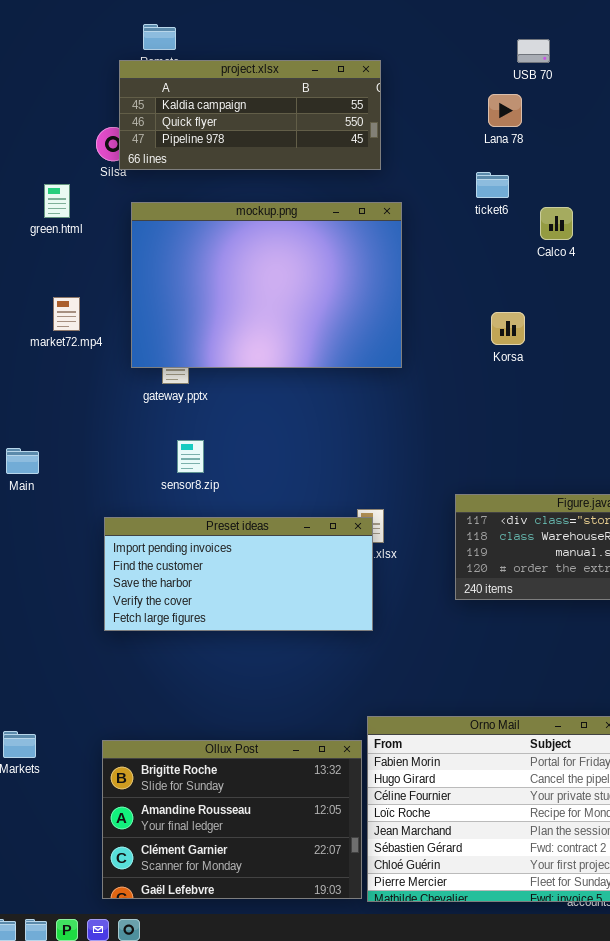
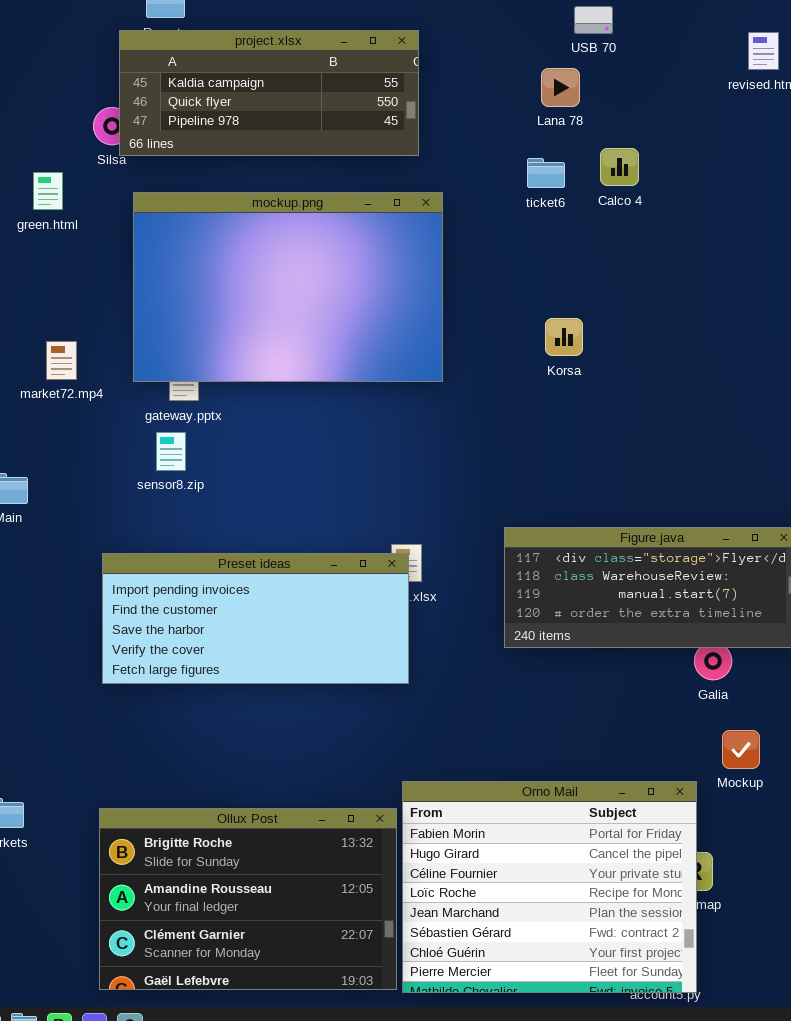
Calco 4: [540,207,573,240] -> [600,148,639,186], moved
market72.mp4: [53,297,80,331] -> [46,341,77,380], moved
sensor8.zip: [177,440,204,473] -> [156,432,186,471], moved

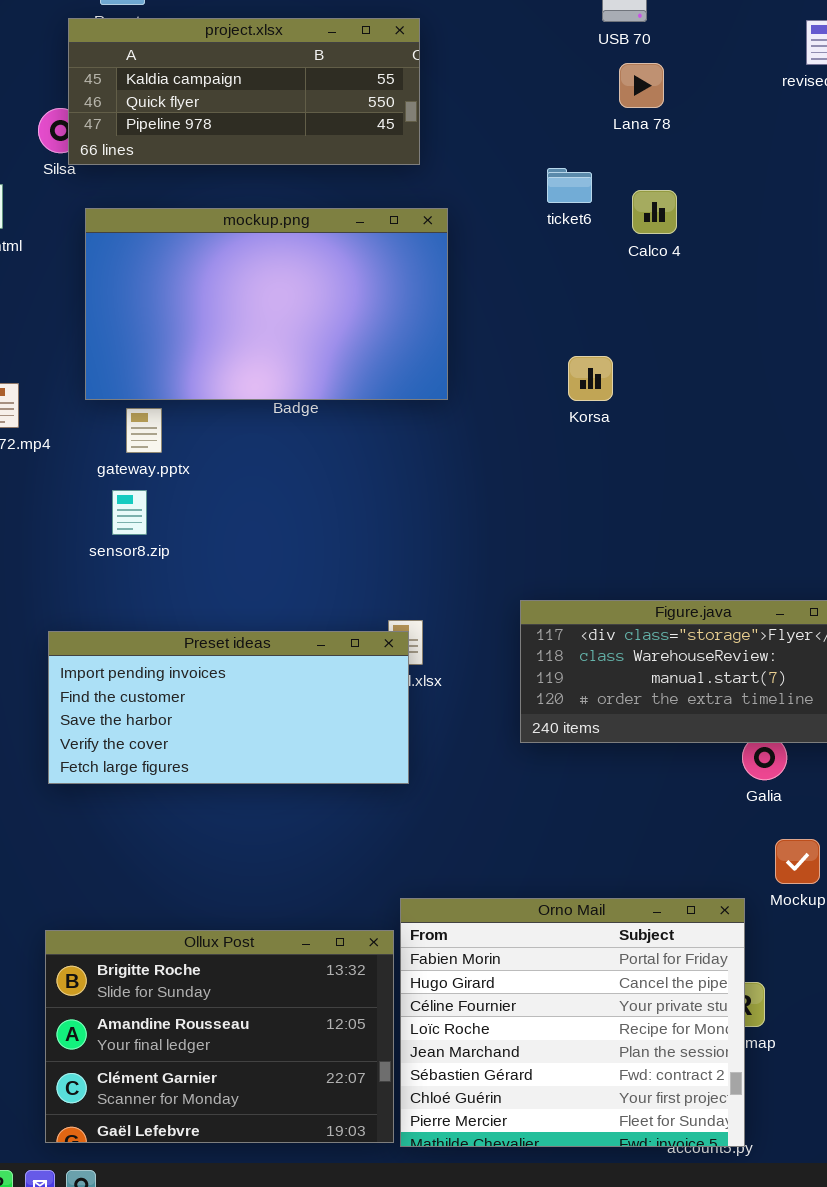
Lana 78: [541,68,580,107] -> [619,63,664,108], moved
Calco 4: [600,148,639,186] -> [632,190,677,234], moved
mockup.png: [133,192,443,382] -> [85,208,448,400], resized

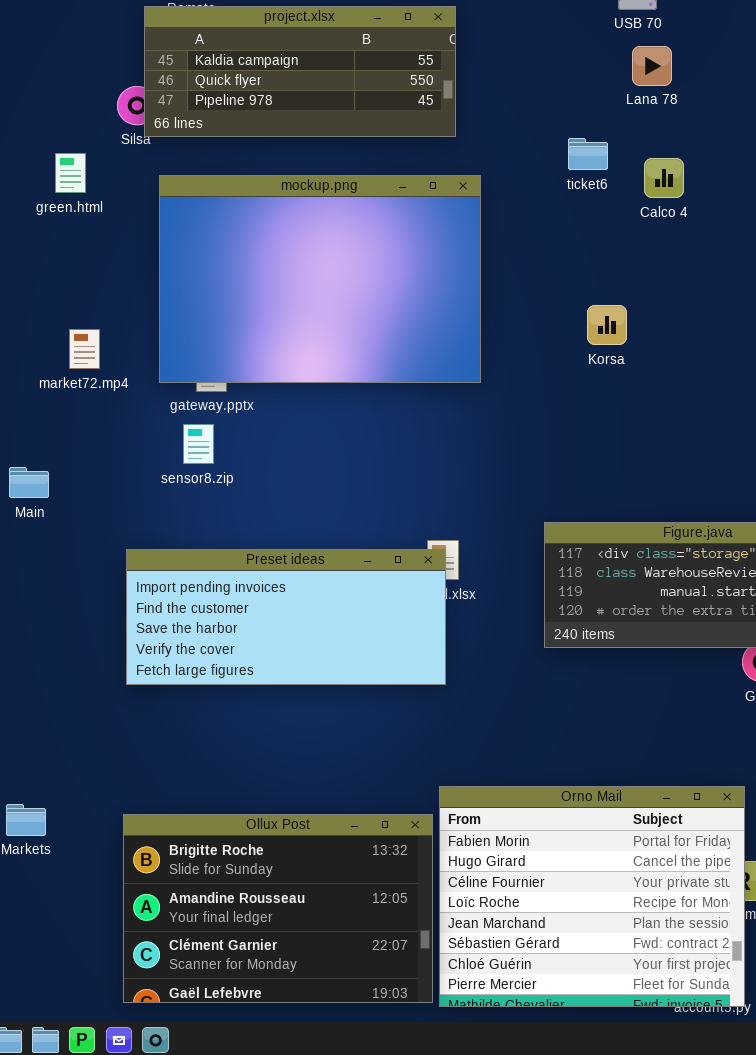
mockup.png: [85,208,448,400] -> [159,175,481,383], resized

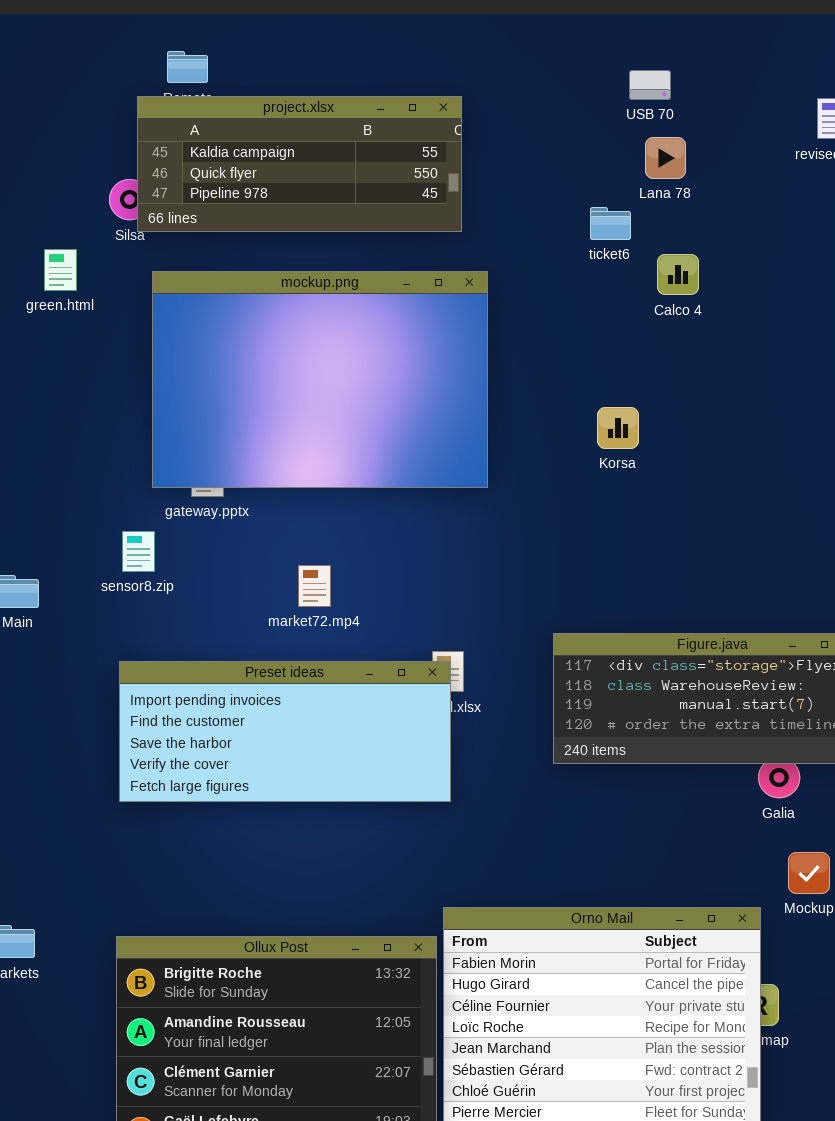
ticket6: [568,138,608,170] -> [590,207,631,240], moved
market72.mp4: [69,329,100,369] -> [298,565,331,607], moved
sensor8.zip: [183,424,214,464] -> [122,531,155,572], moved

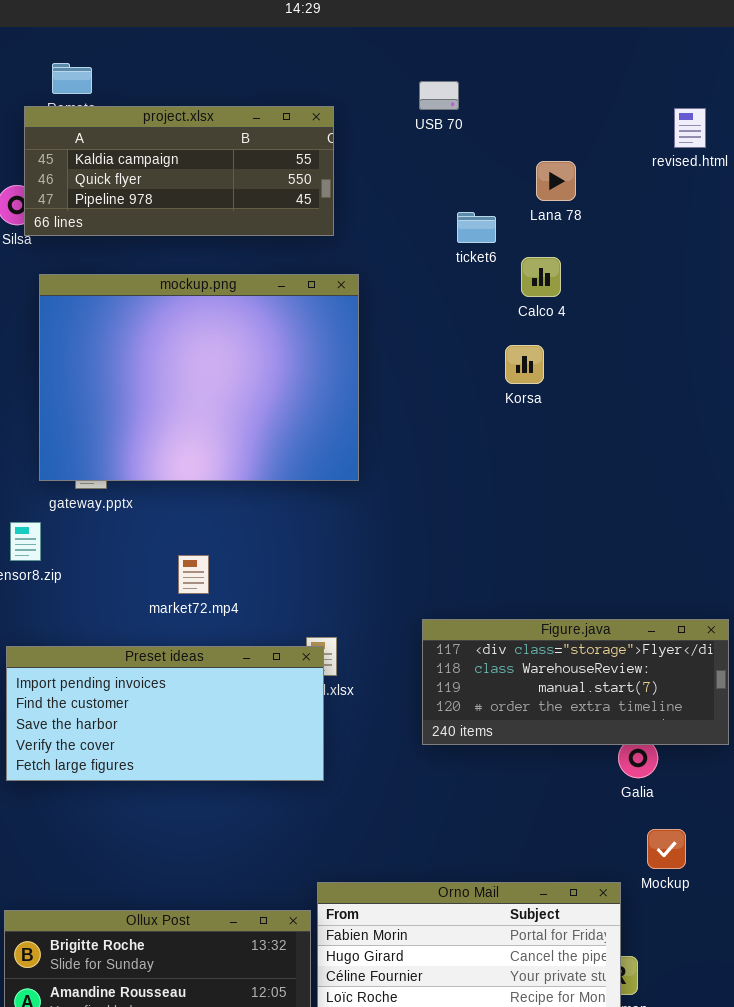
USB 70: [629,70,671,100] -> [419,81,459,110], moved
Lana 78: [645,137,686,179] -> [536,161,576,201], moved
Korsa: [597,407,639,449] -> [505,345,544,384], moved

